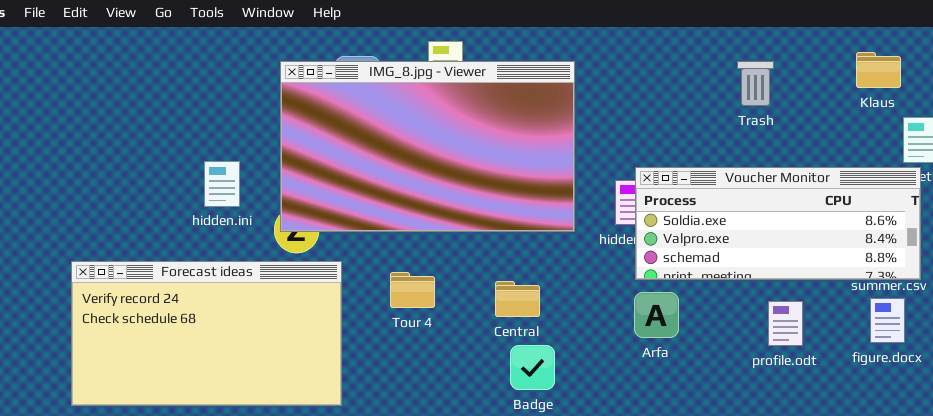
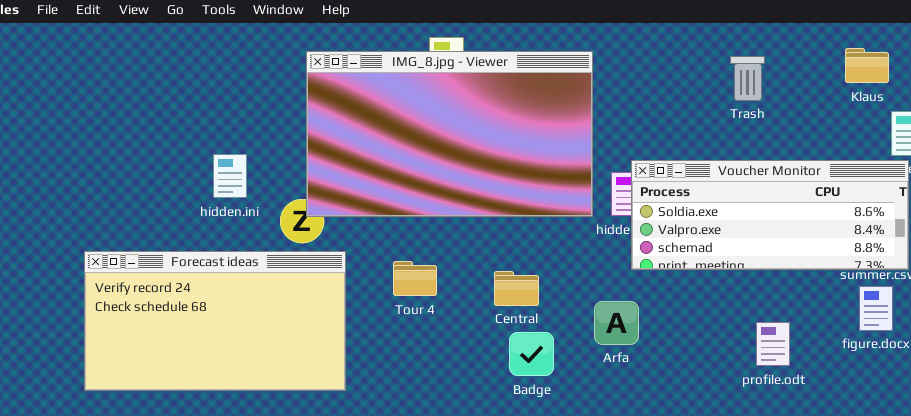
IMG_8.jpg - Viewer: [280,61,575,232] -> [306,51,593,217], moved
Arfa: [634,292,679,338] -> [594,301,639,345], moved
profile.odt: [768,301,803,346] -> [756,322,790,366], moved

